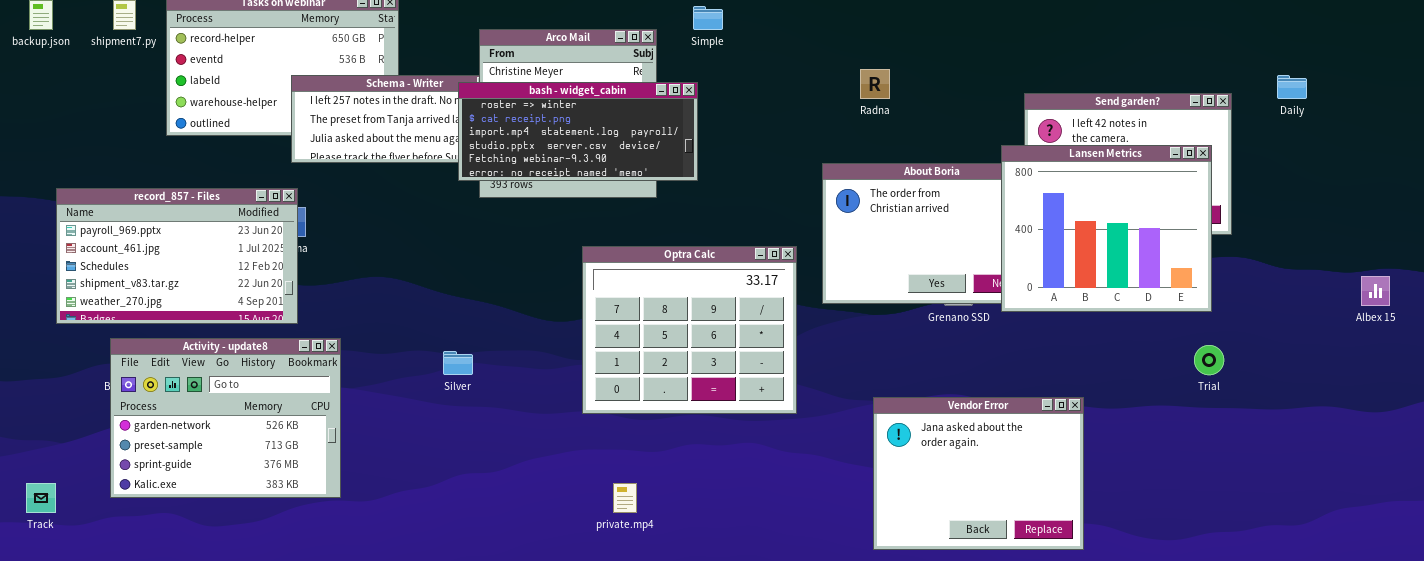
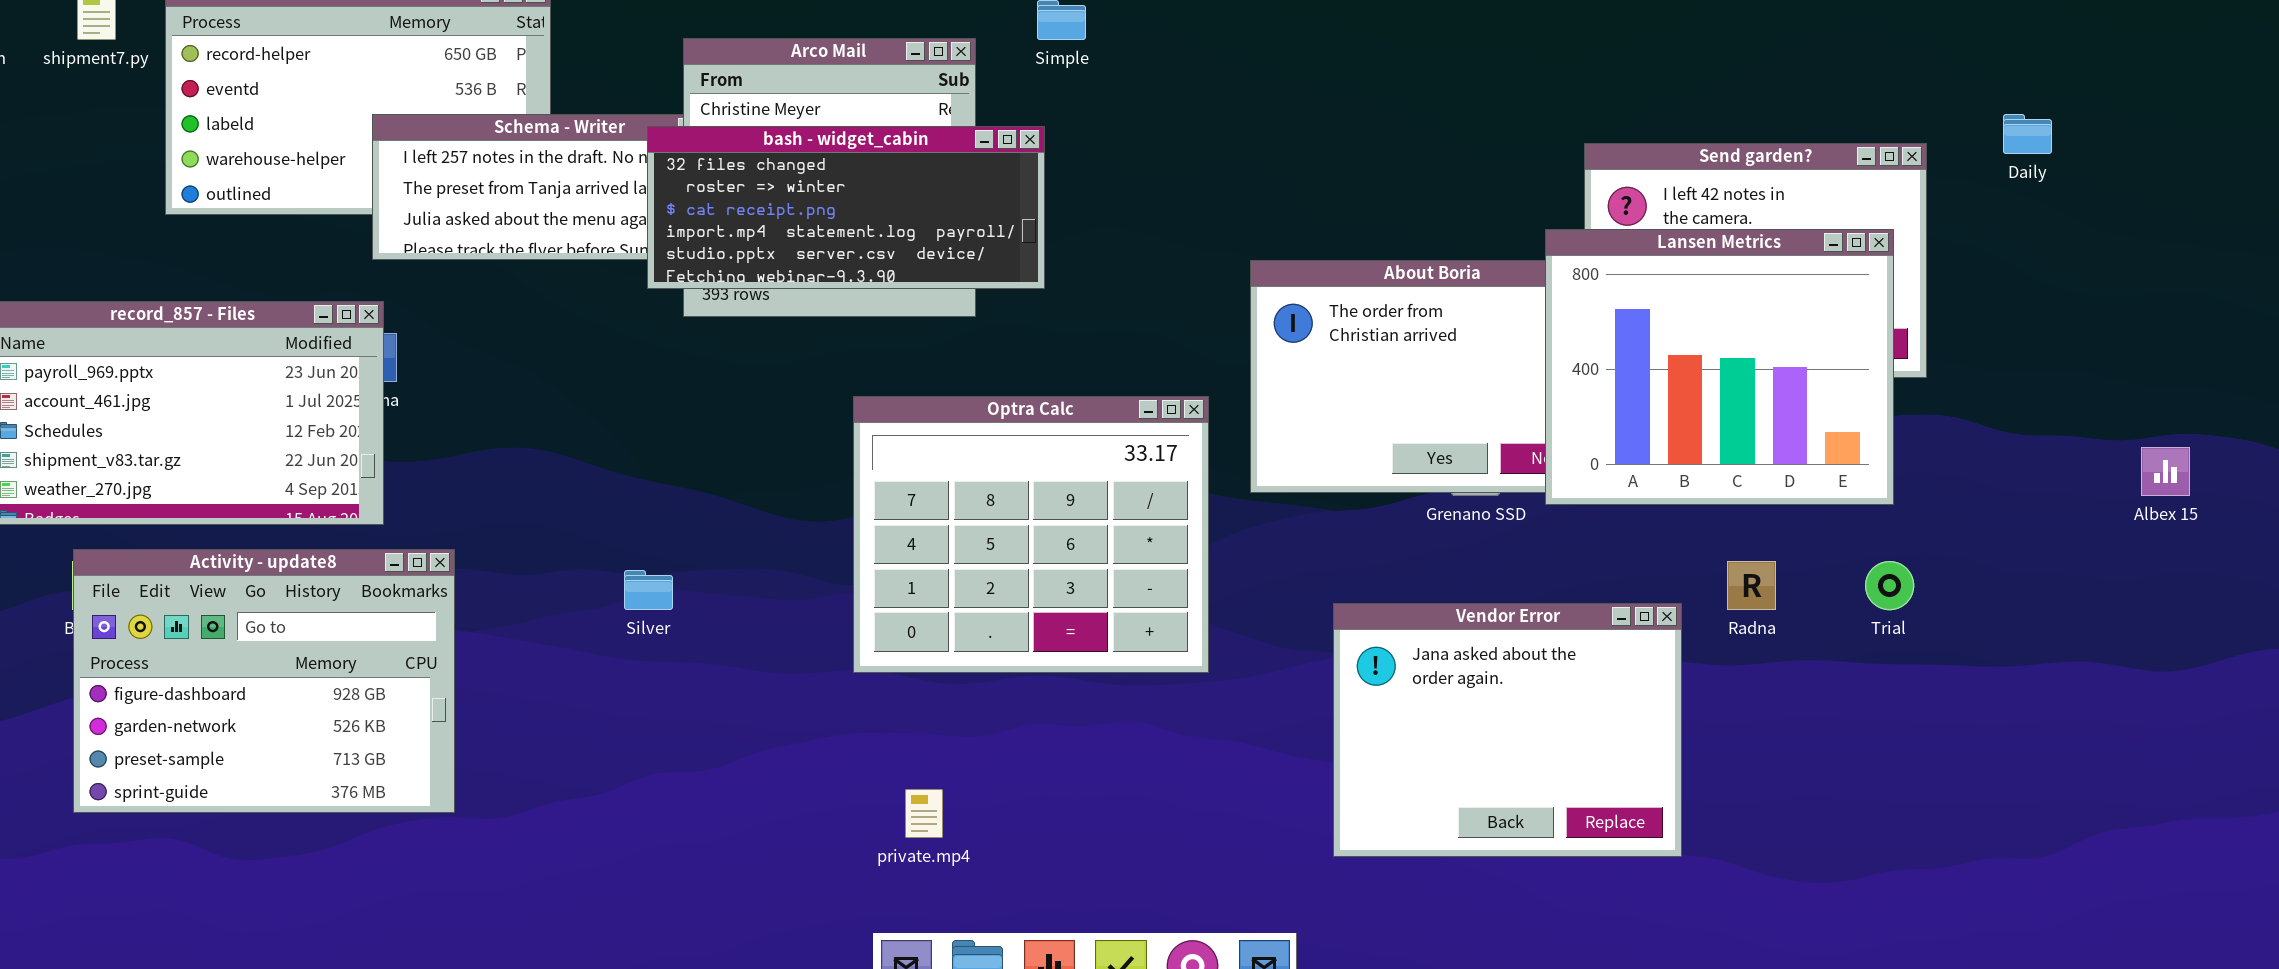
Radna: [860,69,890,99] -> [1727,561,1776,610], moved
bash - widget_cabin: [458,82,698,181] -> [647,126,1045,289], scrolled up 1 row
Activity - update8: [110,338,341,498] -> [73,549,455,813], scrolled up 1 row
Vendor Error: [873,397,1084,550] -> [1333,603,1682,857], moved

